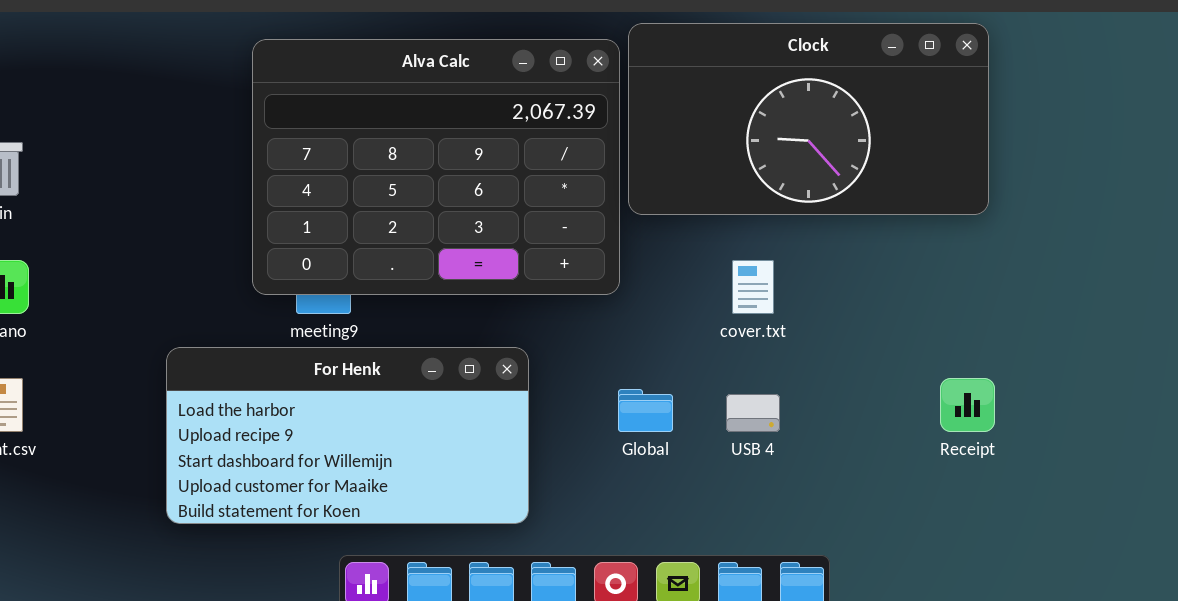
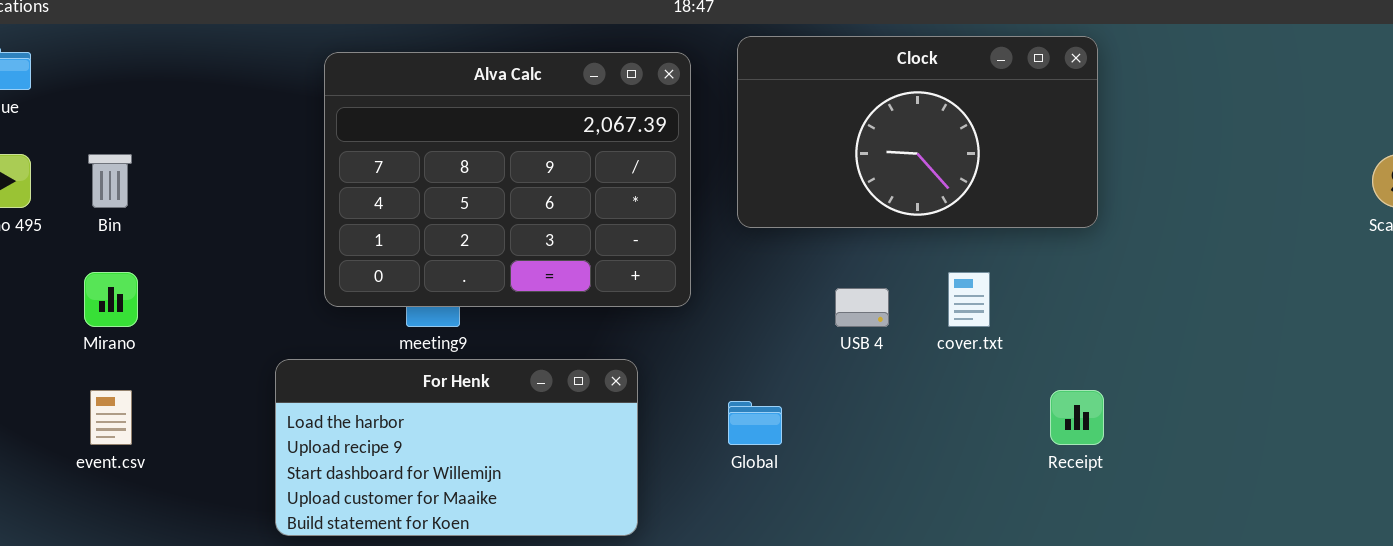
Alva Calc: [252,39,620,295] -> [324,52,691,307], moved
cover.txt: [732,260,774,314] -> [948,272,990,327], moved
USB 4: [726,394,780,432] -> [835,288,889,327], moved

